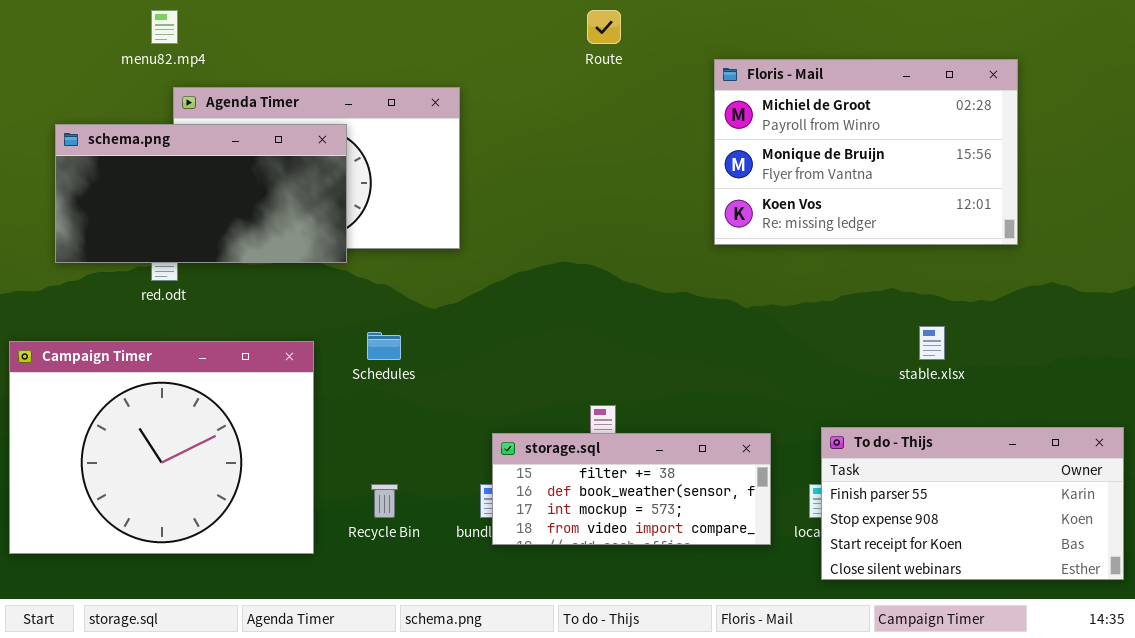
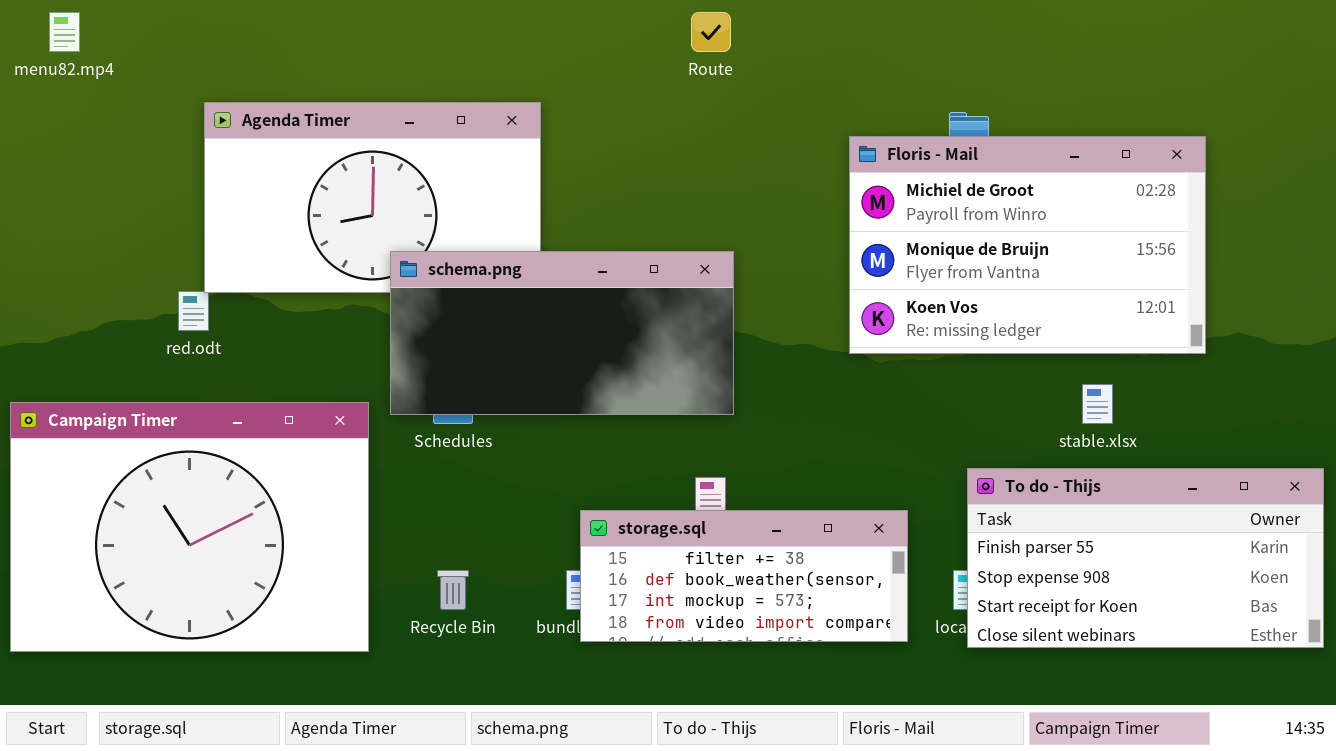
menu82.mp4: [151,10,178,44] -> [49,12,80,52], moved
Floris - Mail: [714,59,1018,245] -> [849,136,1206,354], moved
schema.png: [55,124,347,263] -> [390,251,734,415], moved
To do - Thijs: [821,427,1124,580] -> [967,468,1324,648], moved

